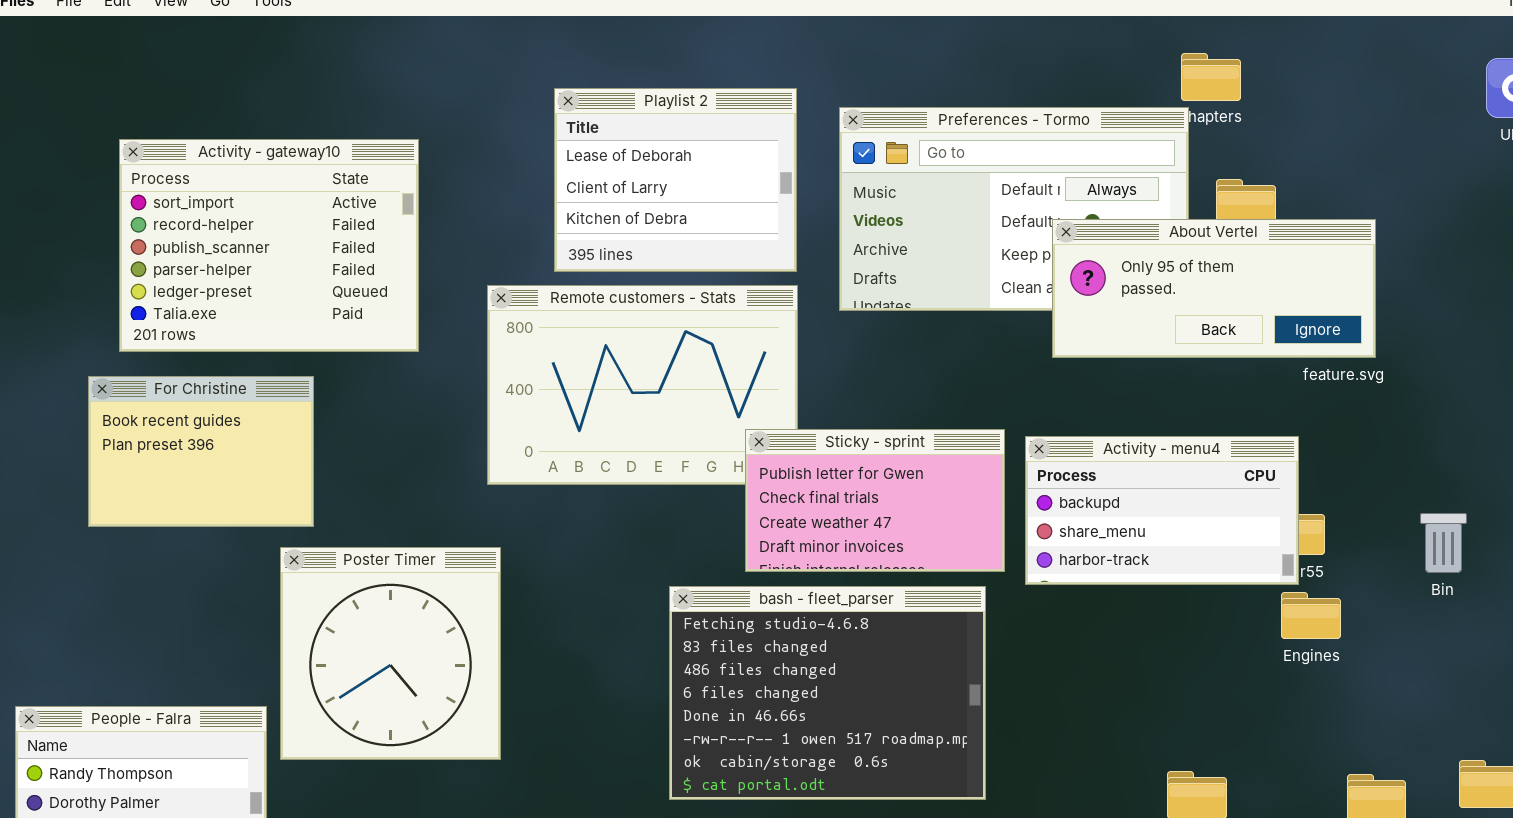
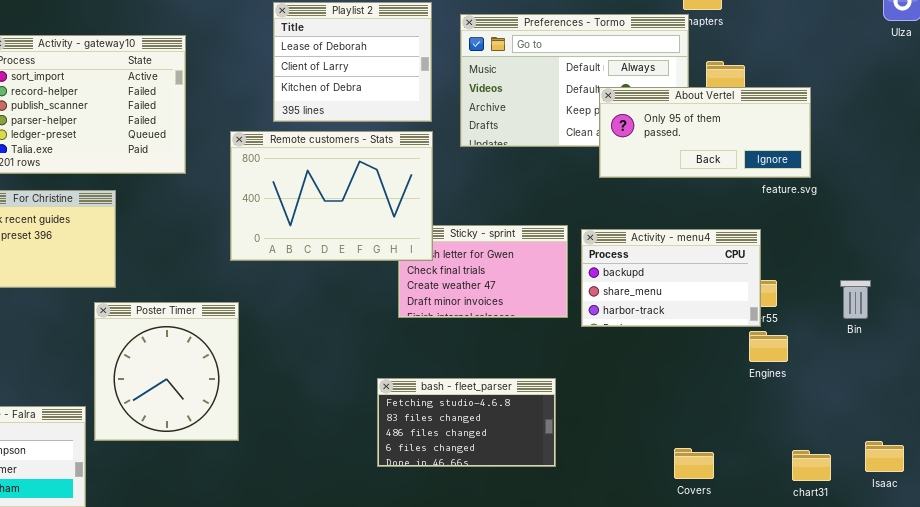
Remote customers - Stats: [487,285,798,485] -> [230,131,433,261], raised
bash - fleet_parser: [669,586,986,800] -> [377,378,556,467], resized

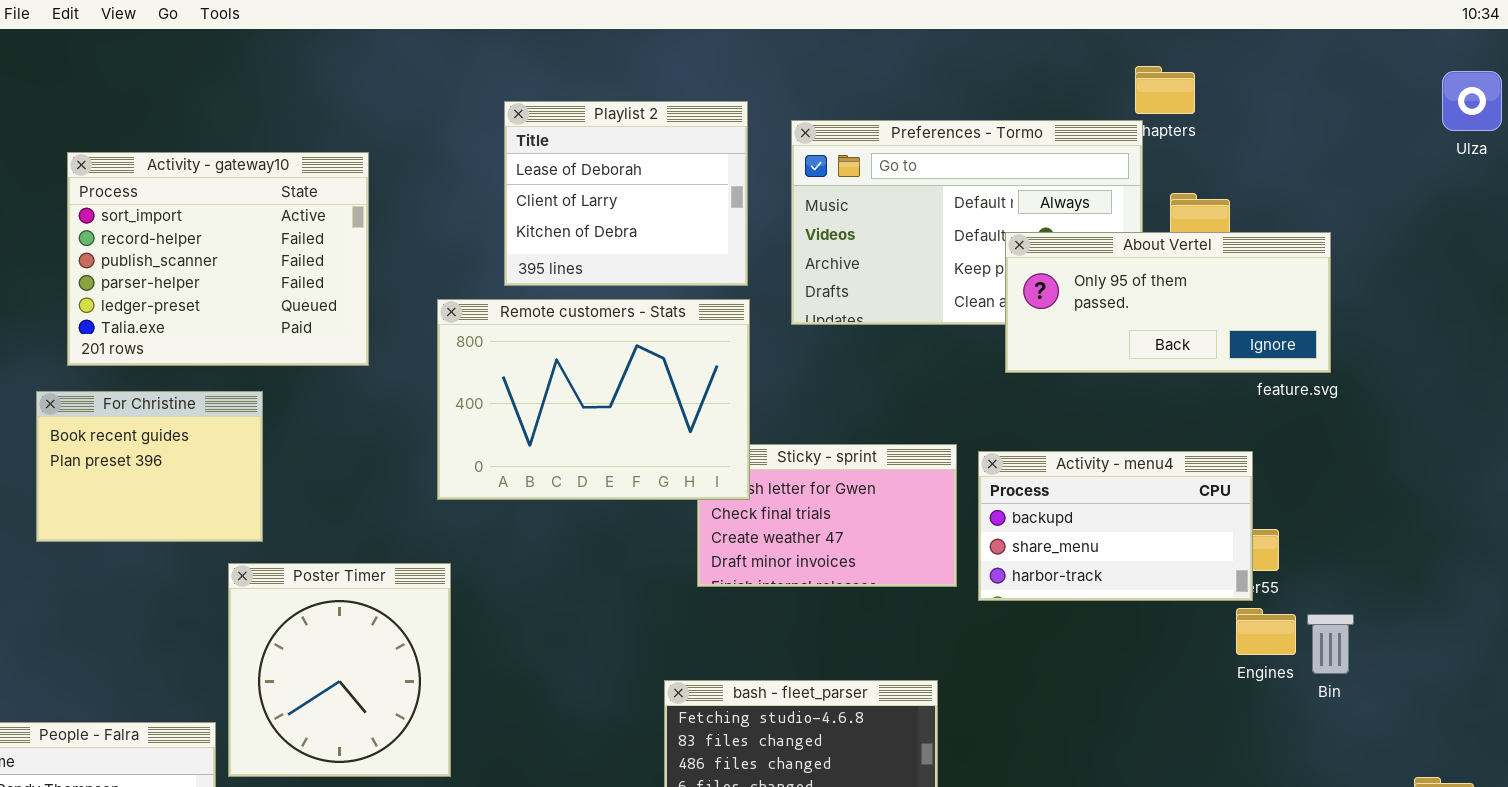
Bin: [840,280,871,319] -> [1307,614,1354,674], moved

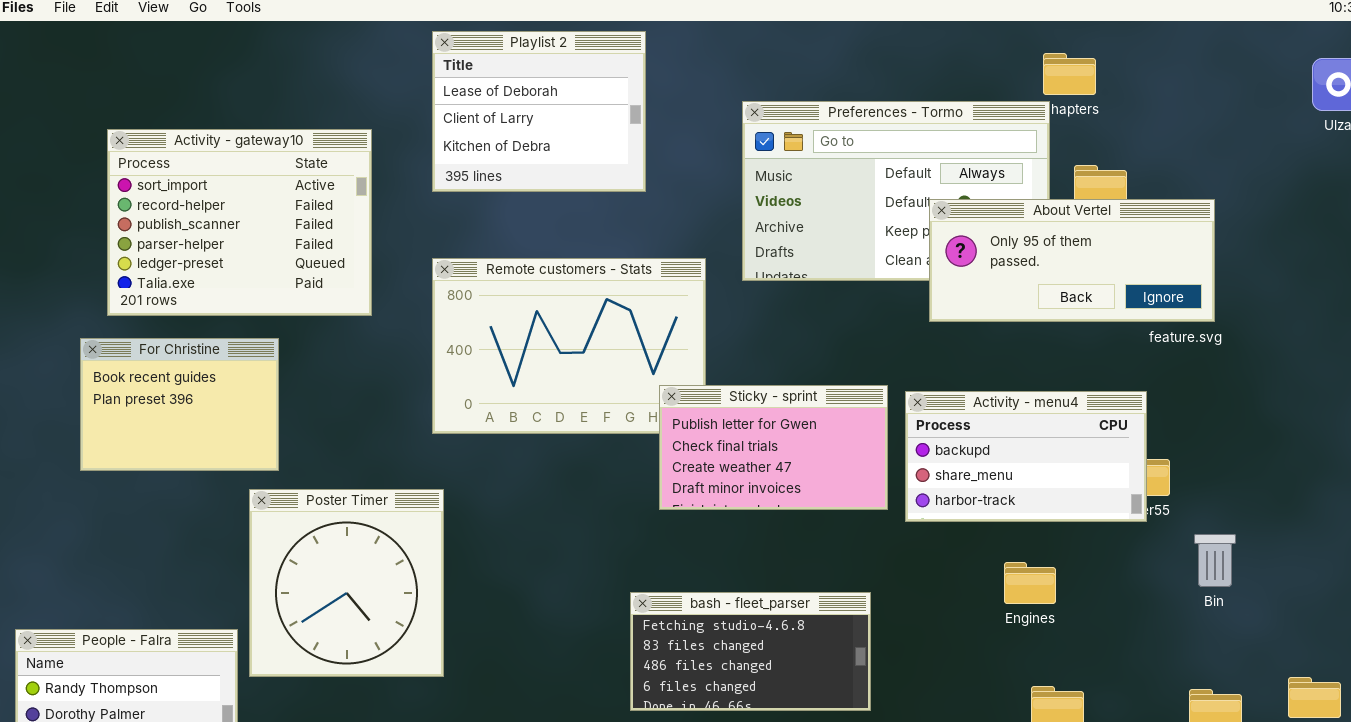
Playlist 2: [504,101,748,286] -> [432,31,646,192], moved
Sticky - sprint: [697,444,957,587] -> [659,385,888,510], raised
Engines: [1236,608,1296,655] -> [1004,562,1056,604], moved

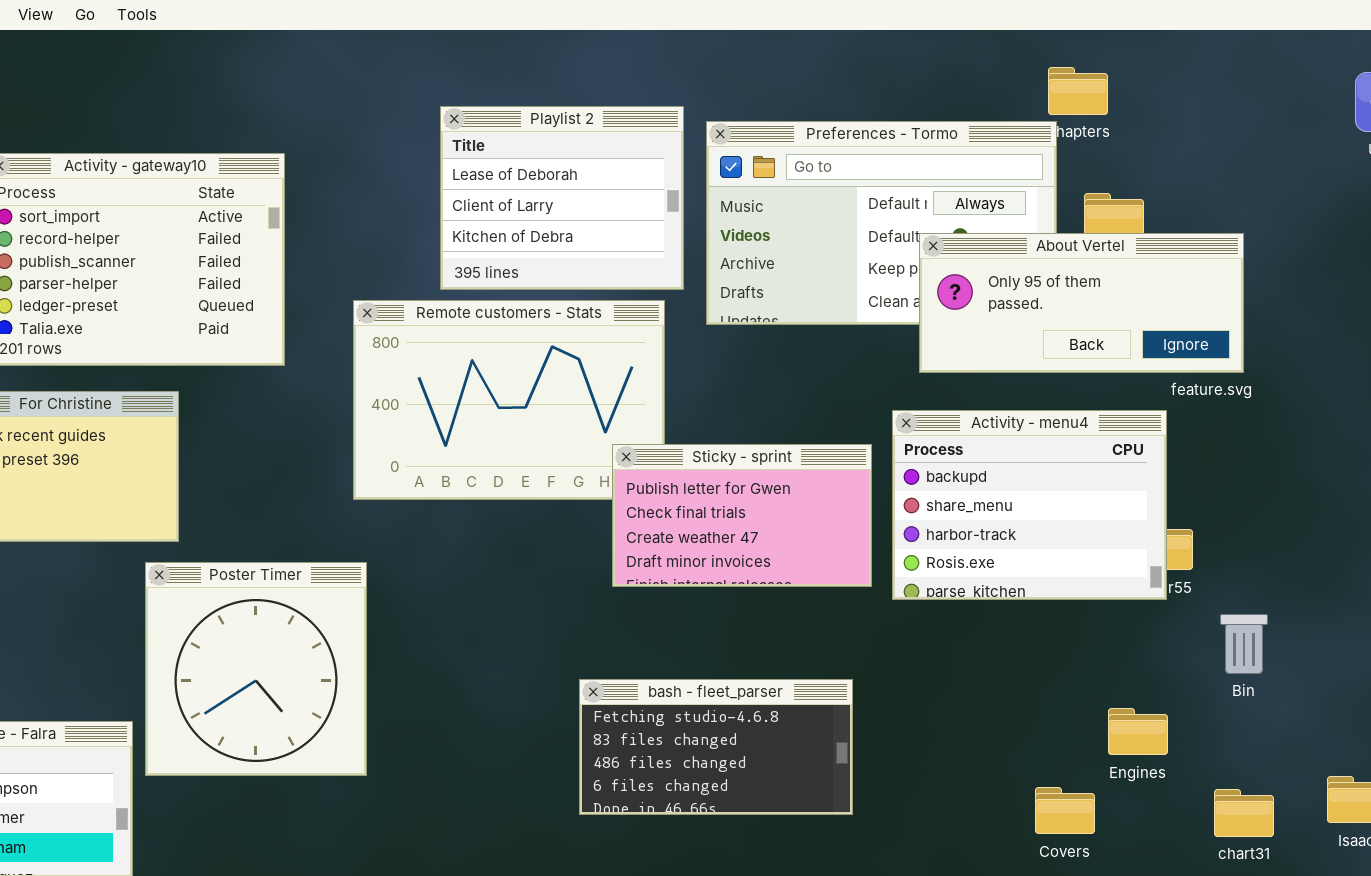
Playlist 2: [432,31,646,192] -> [440,106,684,290], moved
Activity - menu4: [905,391,1147,522] -> [892,410,1167,600], resized
Engines: [1004,562,1056,604] -> [1108,708,1168,755], moved

